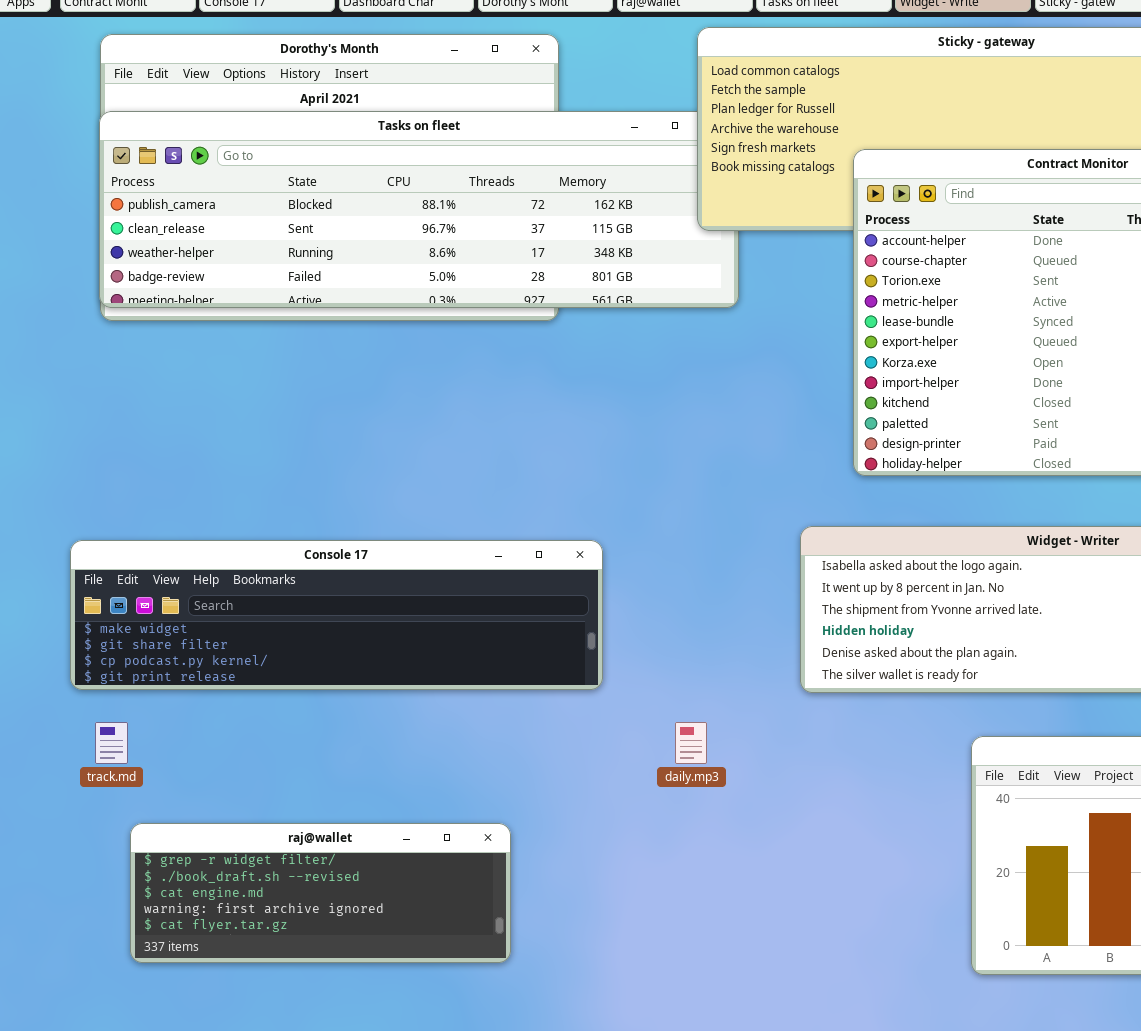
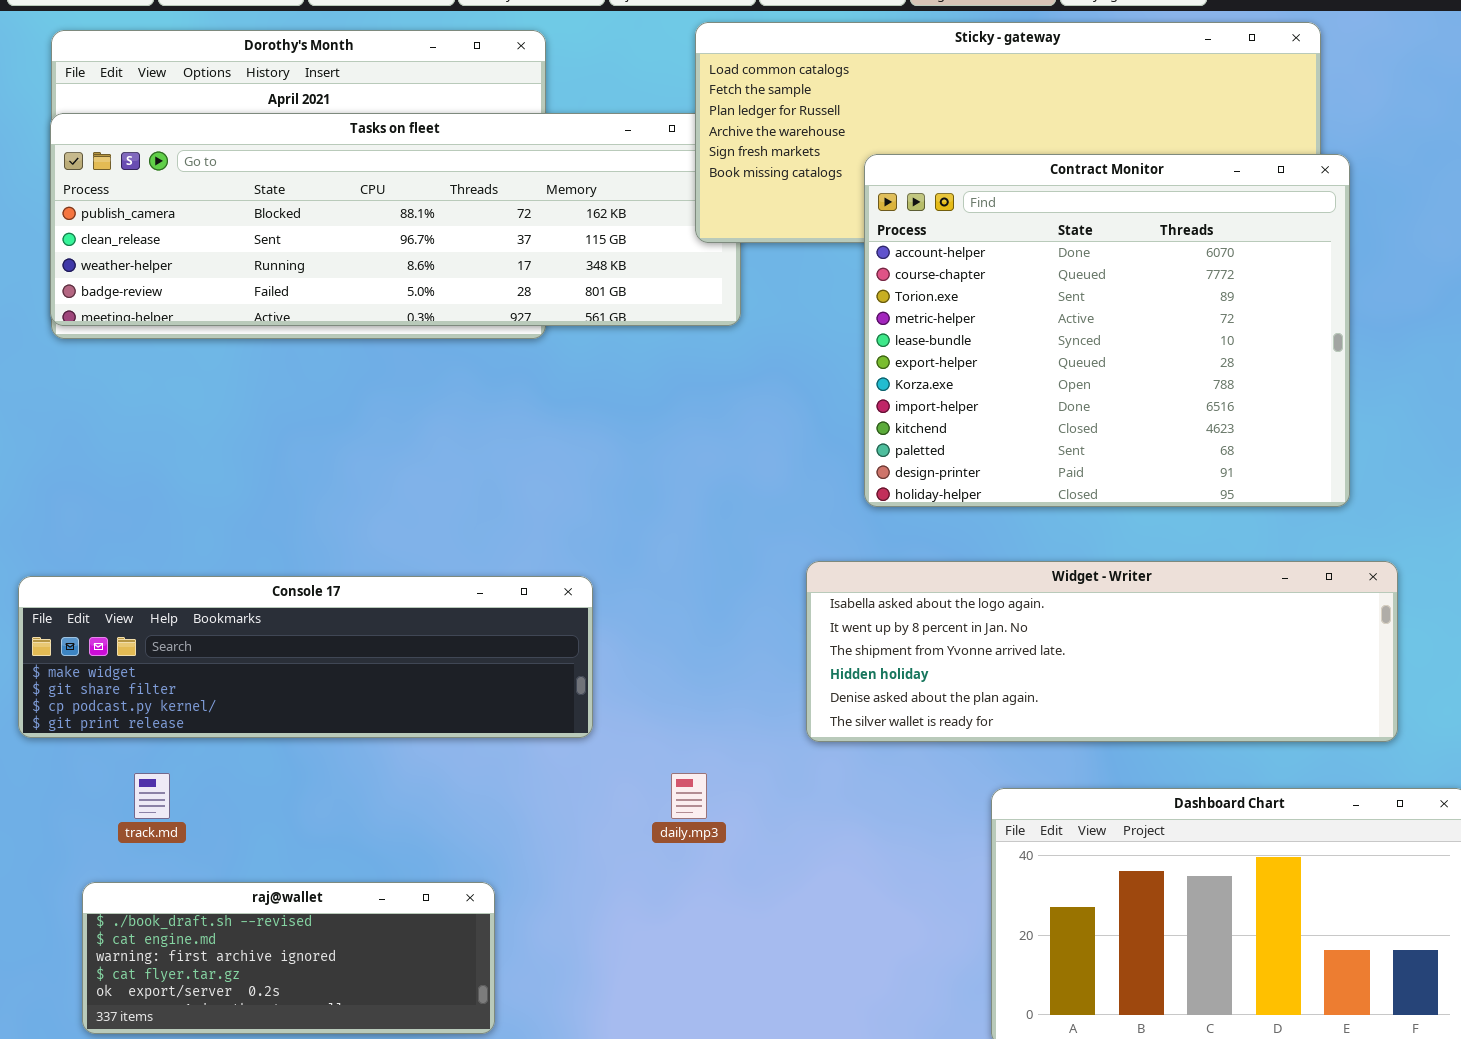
track.md: [95,722,128,764] -> [134,773,170,819], moved
raj@wallet: [130,823,511,963] -> [82,882,495,1034], scrolled down 1 row

